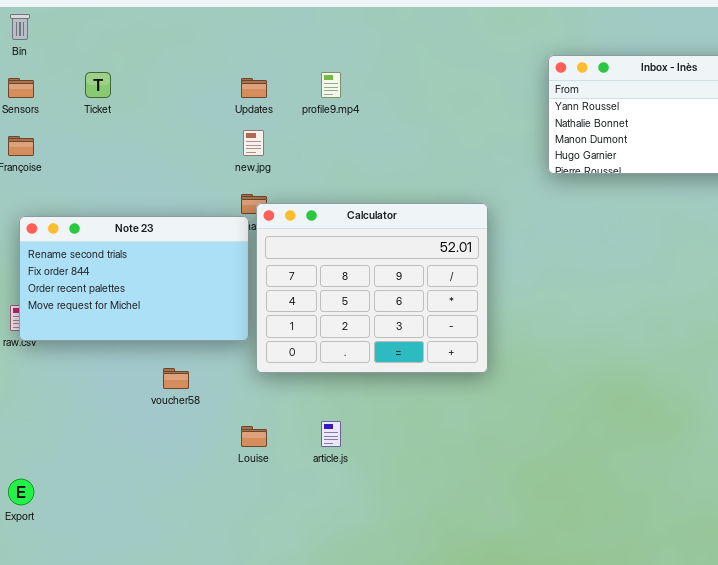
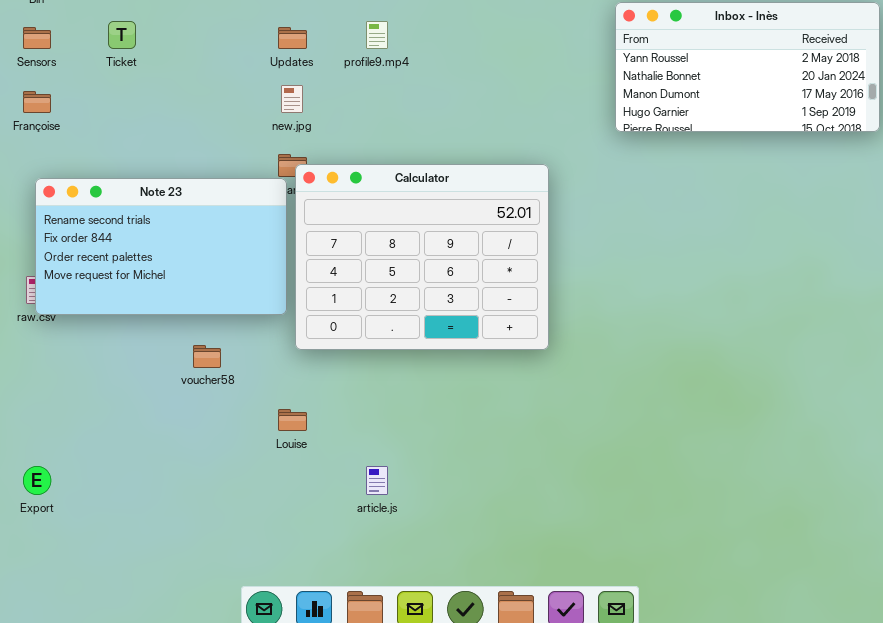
article.js: [321,421,341,447] -> [366,466,388,495], moved

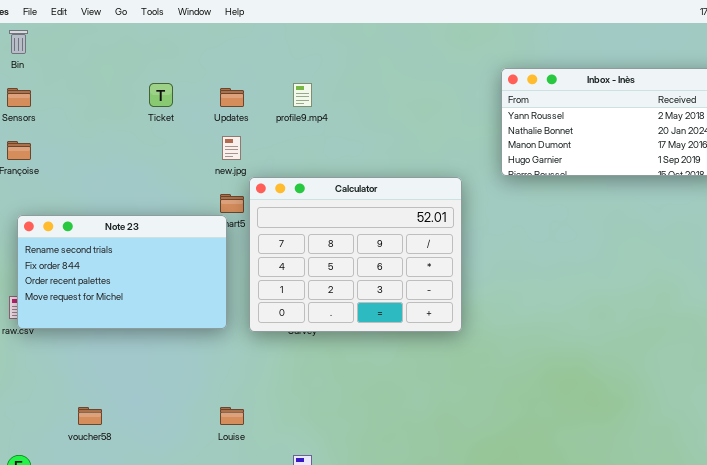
Ticket: [108,21,136,49] -> [149,83,173,107], moved
Calculator: [295,164,549,350] -> [249,177,462,332], moved
voucher58: [193,345,221,368] -> [78,407,102,425], moved

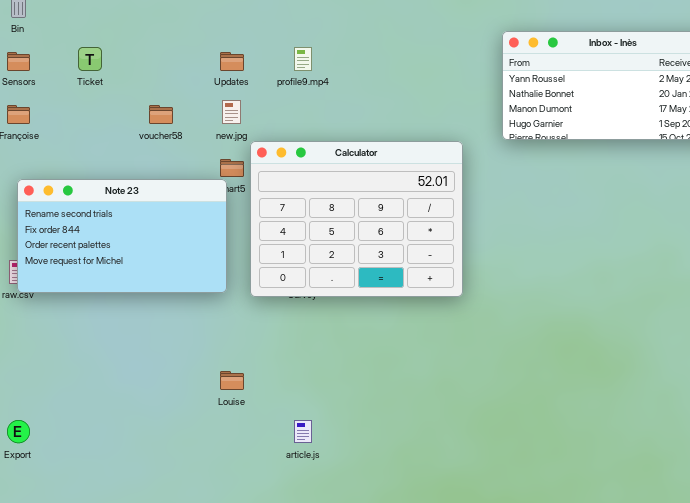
Ticket: [149,83,173,107] -> [78,47,102,71], moved
voucher58: [78,407,102,425] -> [149,105,173,124], moved

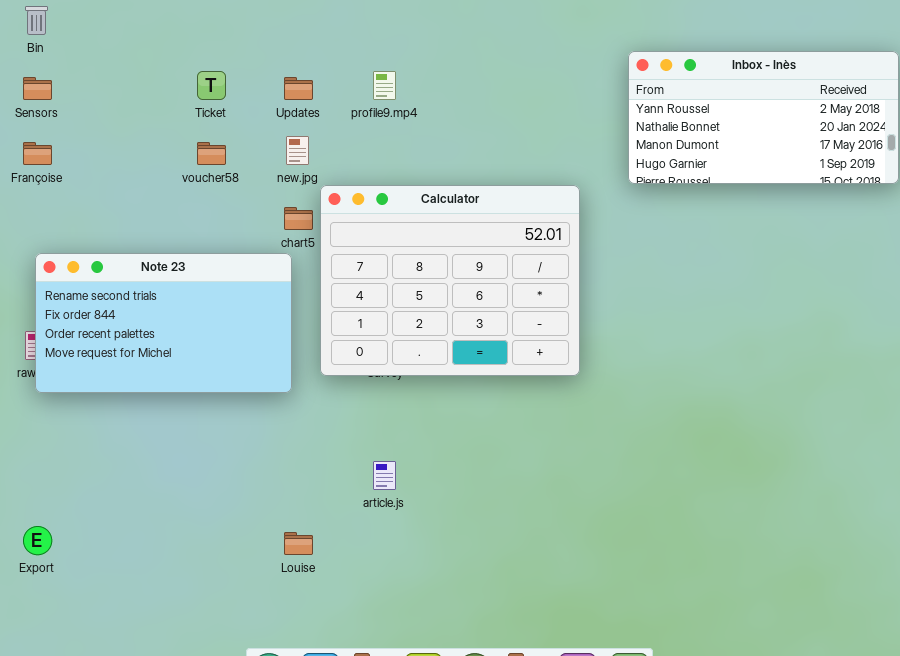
Ticket: [78,47,102,71] -> [197,71,226,100], moved
Note 23: [17,179,227,293] -> [35,253,292,393], moved
Louise: [220,371,244,390] -> [284,532,313,555], moved
article.js: [294,420,312,443] -> [373,461,396,490], moved

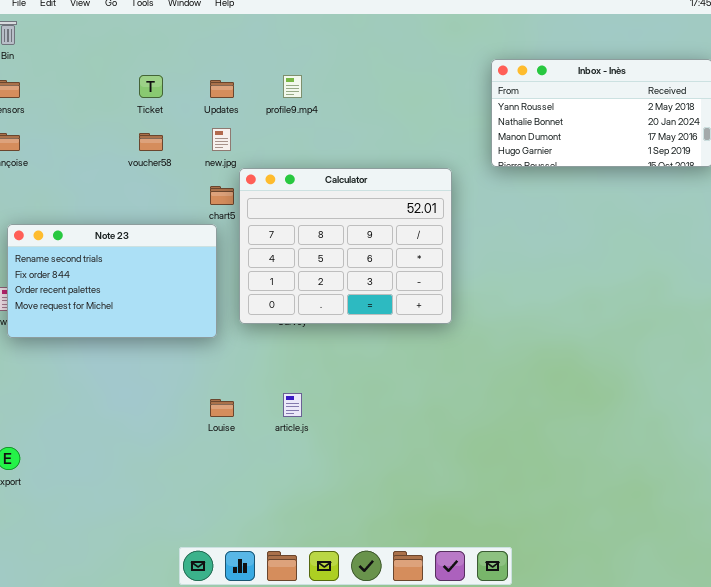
Louise: [284,532,313,555] -> [210,399,234,417], moved

